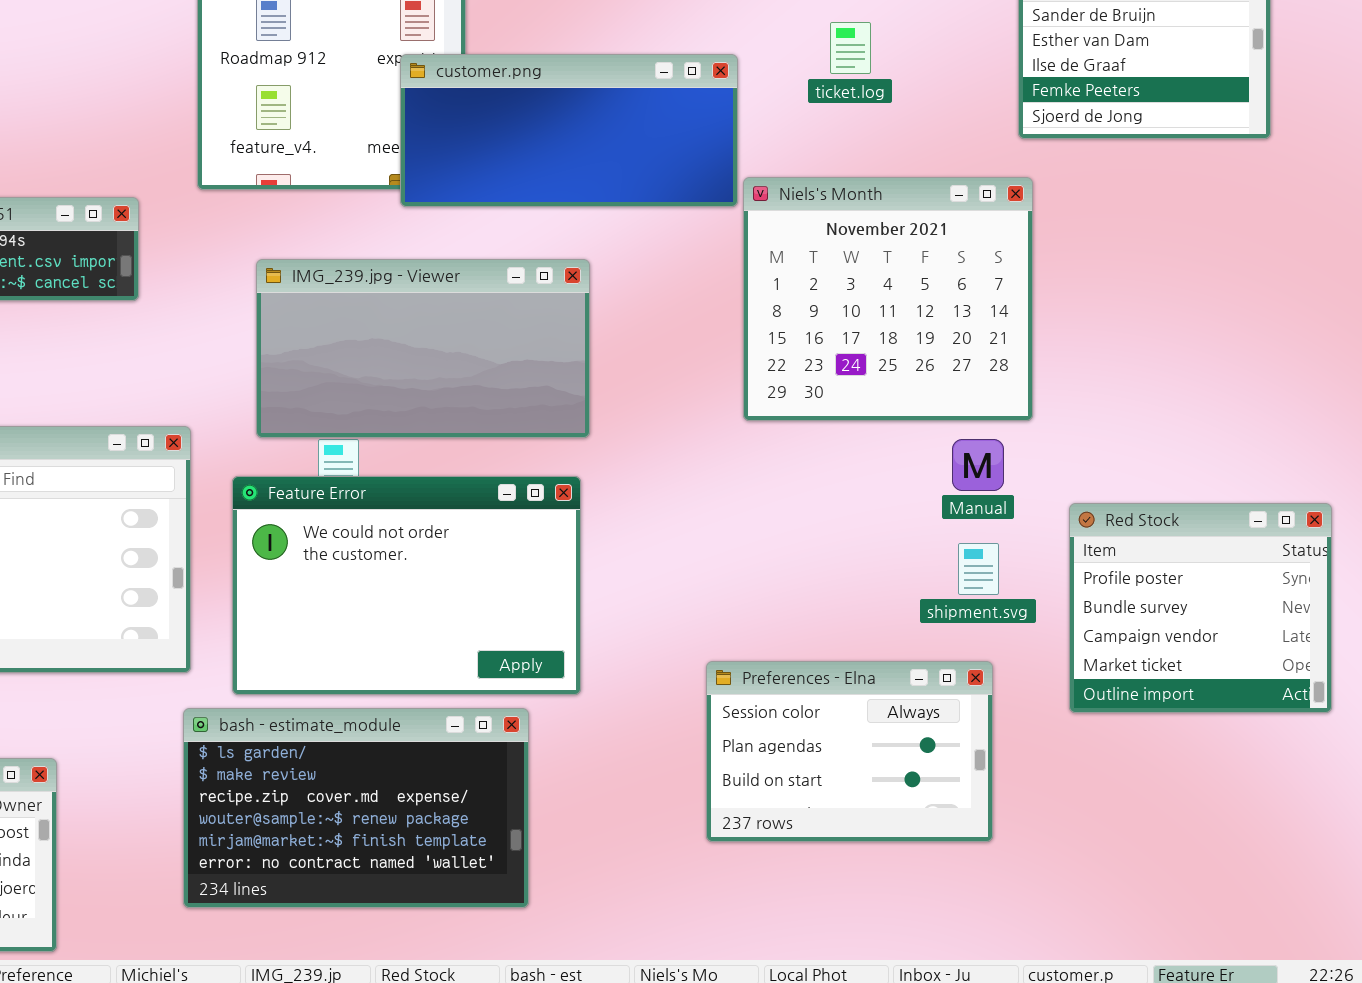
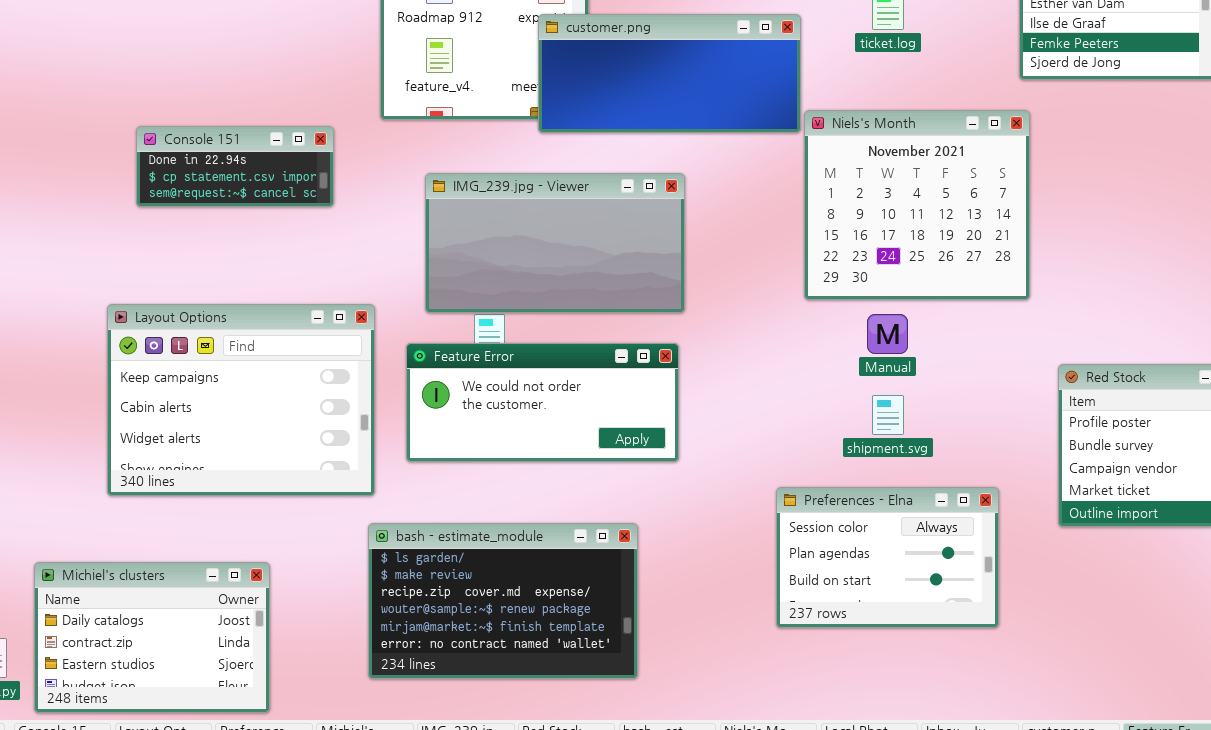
Manual: [952,439,1004,491] -> [867,314,908,354], moved
Feature Error: [232,476,581,695] -> [406,343,679,462], resized
shipment.svg: [958,543,999,595] -> [872,395,904,435], moved

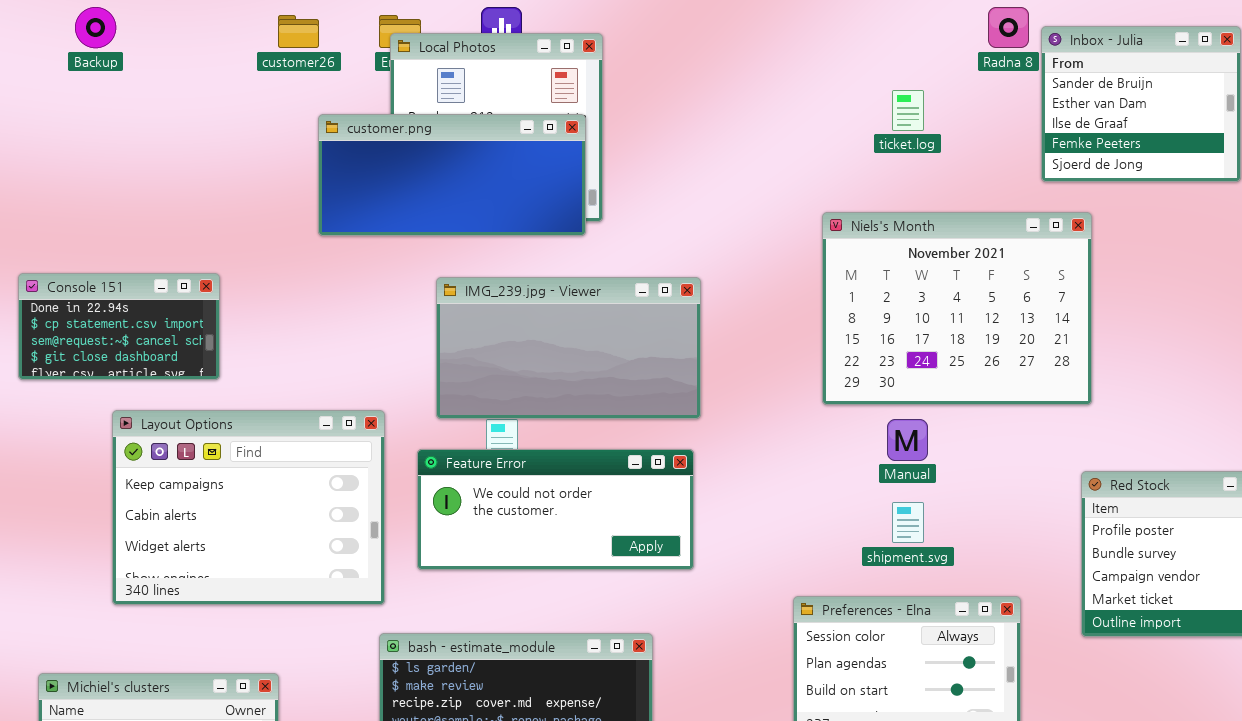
customer.png: [538,14,801,133] -> [318,114,586,236], moved
Niels's Month: [804,110,1030,300] -> [822,212,1092,405], resized
Console 151: [136,126,334,207] -> [18,273,220,380], moved, resized

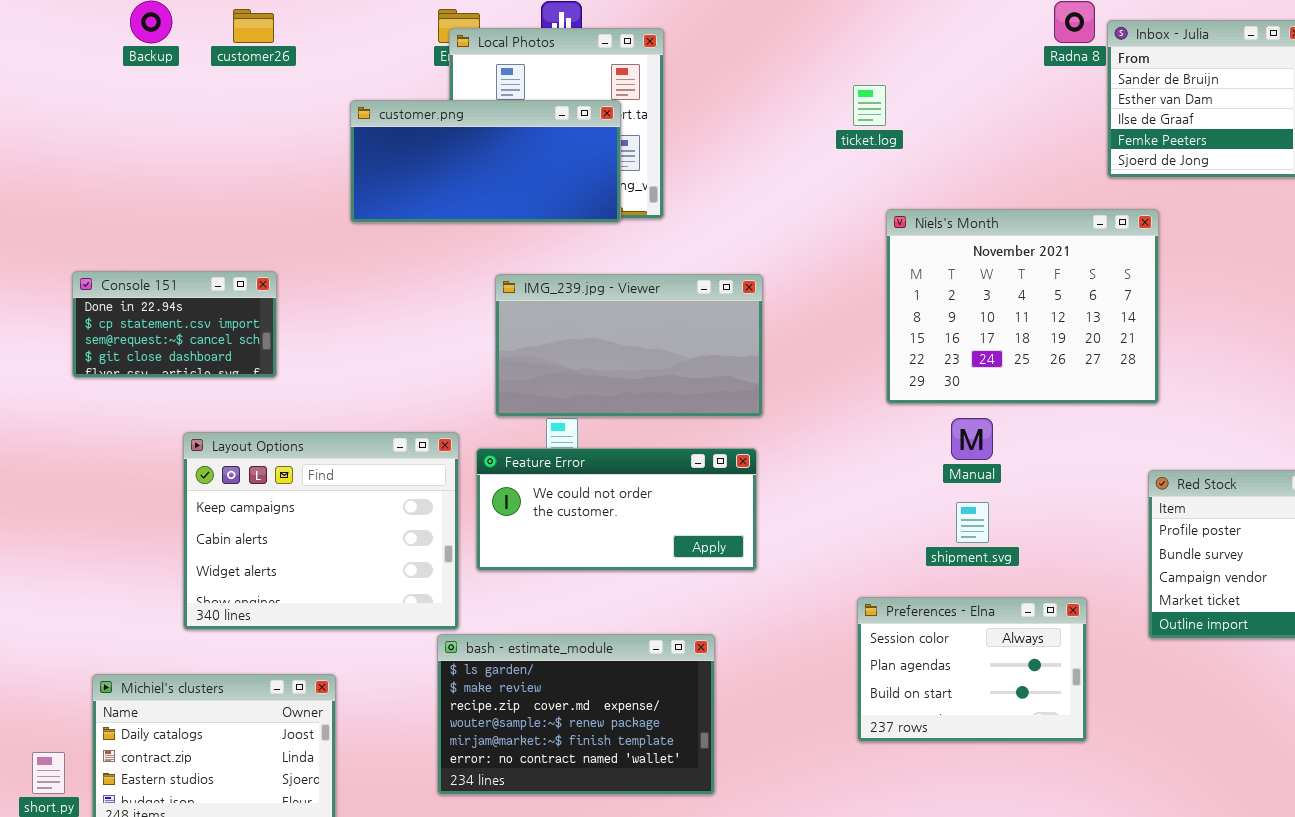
customer26: [278,15,319,48] -> [233,9,274,43], moved
ticket.log: [892,90,924,131] -> [853,85,886,126], moved
customer.png: [318,114,586,236] -> [350,100,621,223], moved
Layout Options: [112,410,385,605] -> [183,432,459,630], moved

